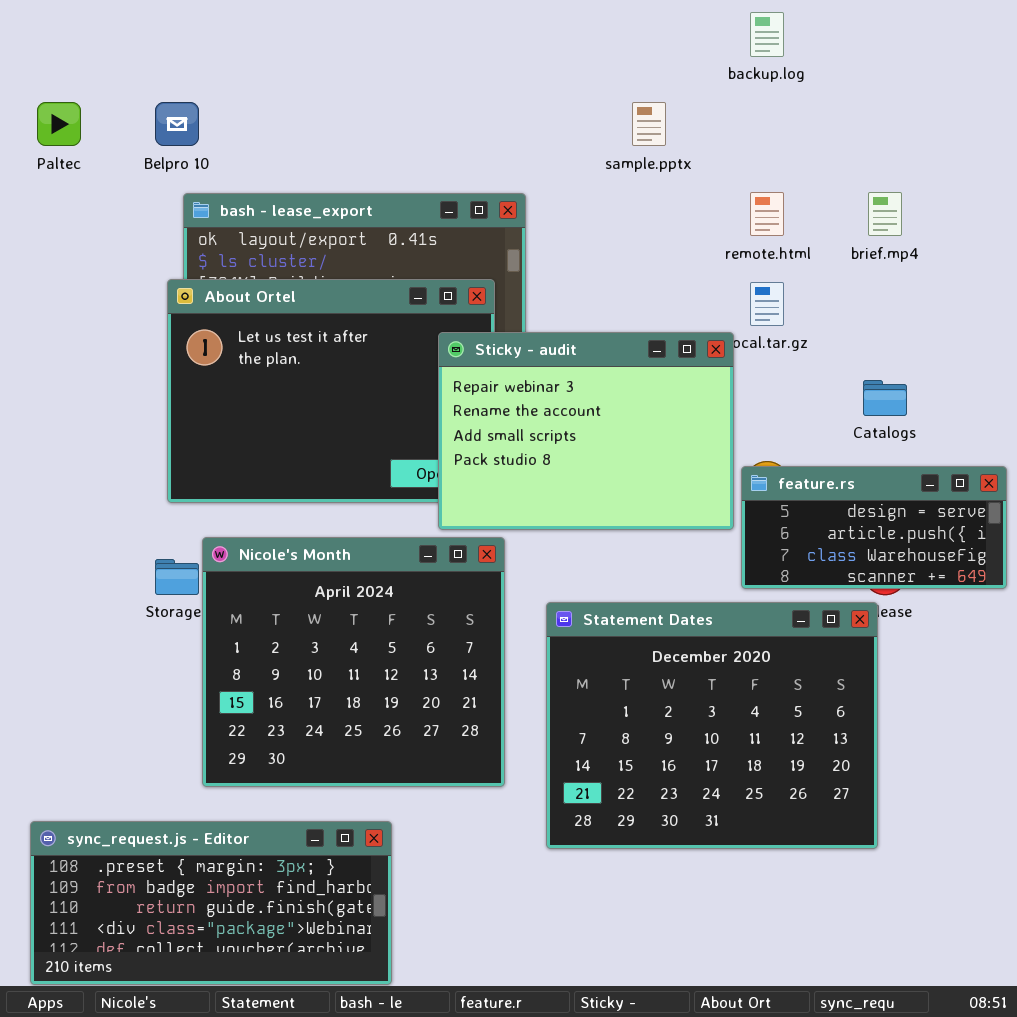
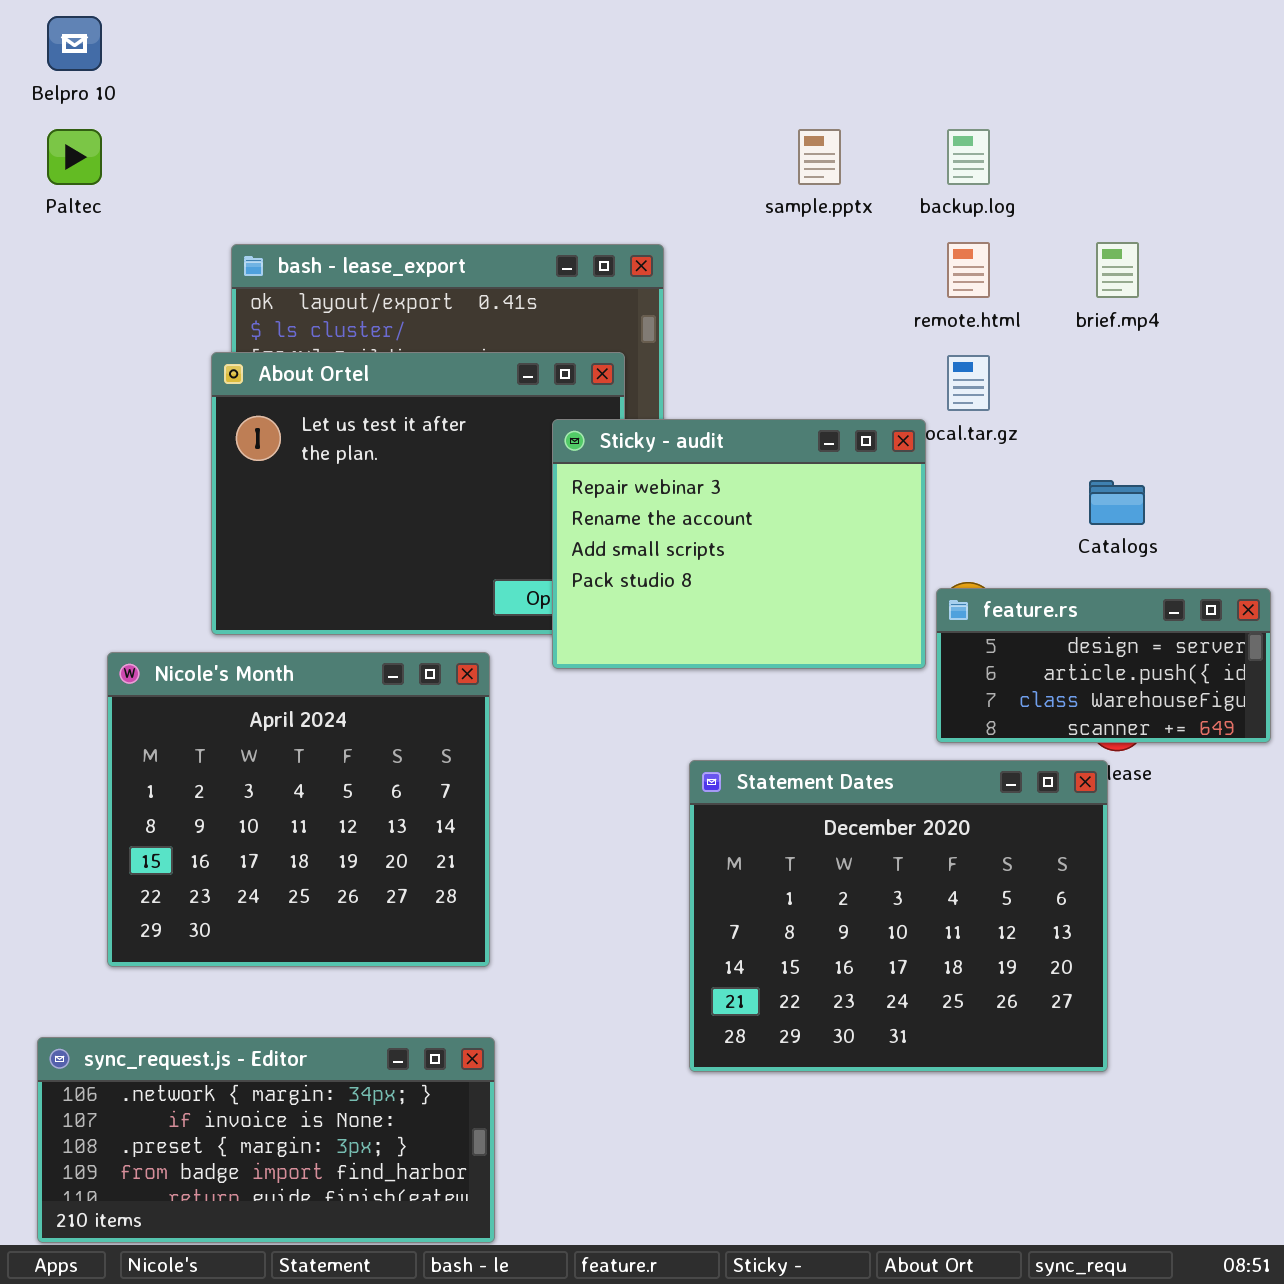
backup.log: [750,12,784,57] -> [947,129,990,185], moved
Belpro 10: [155,102,199,146] -> [47,16,102,71], moved
Nicole's Month: [202,537,505,787] -> [107,652,490,967], moved
sync_request.js - Editor: [30,821,392,985] -> [37,1037,495,1243], scrolled up 2 rows

